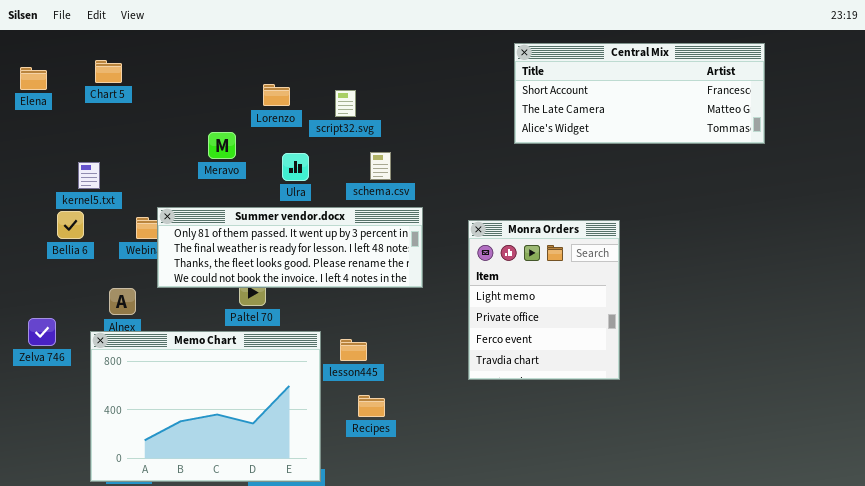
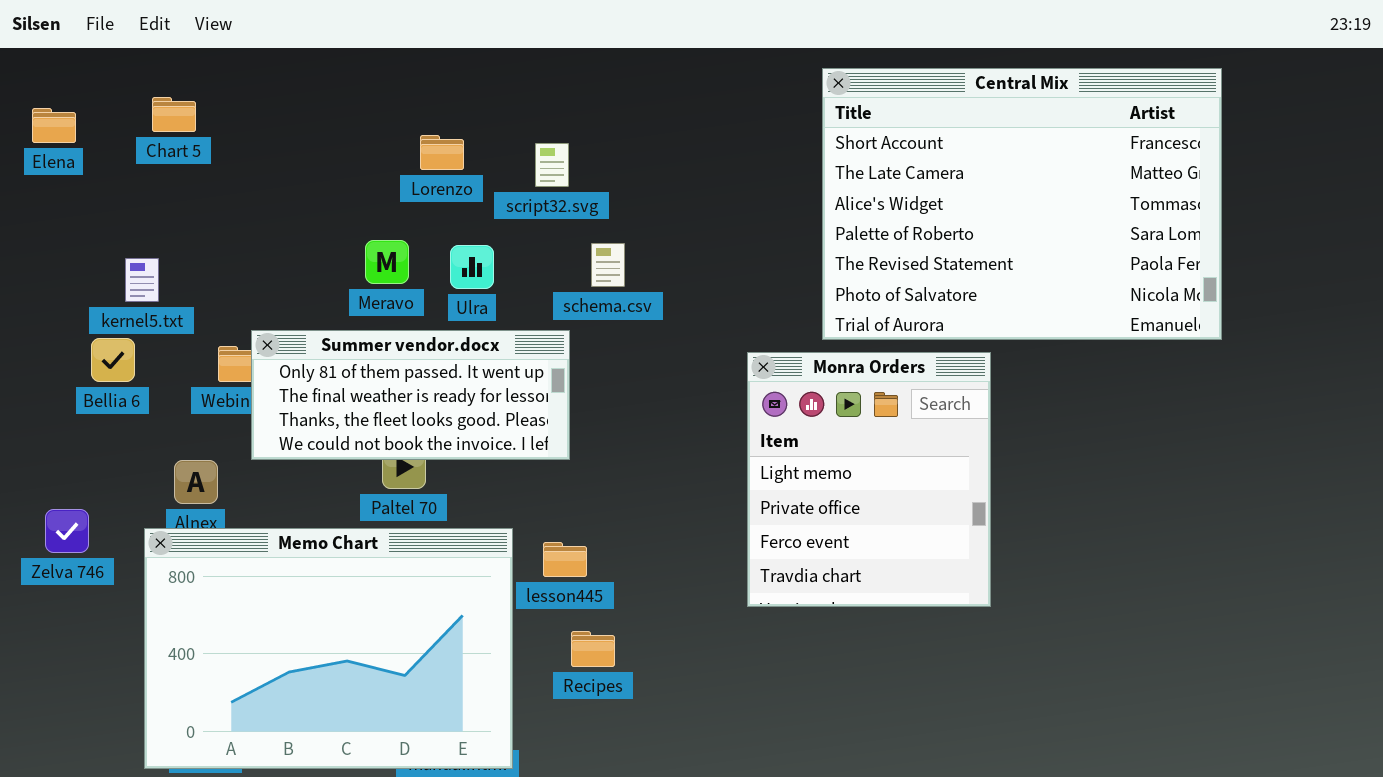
Central Mix: [514,43,765,144] -> [822,68,1222,340], resized
Meravo: [208,132,236,159] -> [365,240,409,284], moved
Summer vendor.docx: [157,207,423,288] -> [251,330,570,460], resized

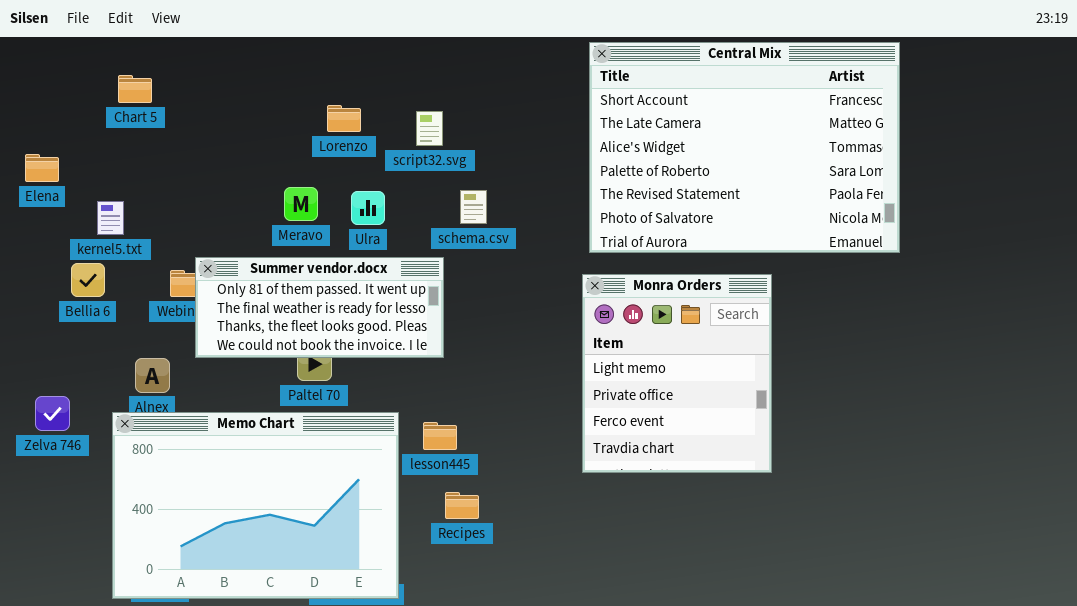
Central Mix: [822,68,1222,340] -> [589,42,900,253], moved
Elena: [32,108,76,143] -> [25,154,59,182], moved

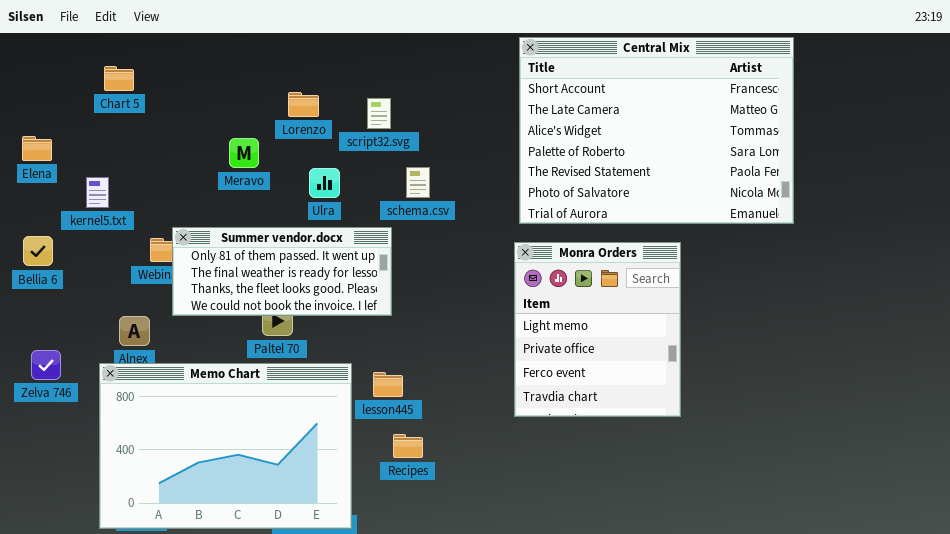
Meravo: [284,187,318,221] -> [229,138,259,168], moved
Bellia 6: [71,263,105,297] -> [23,236,53,266], moved

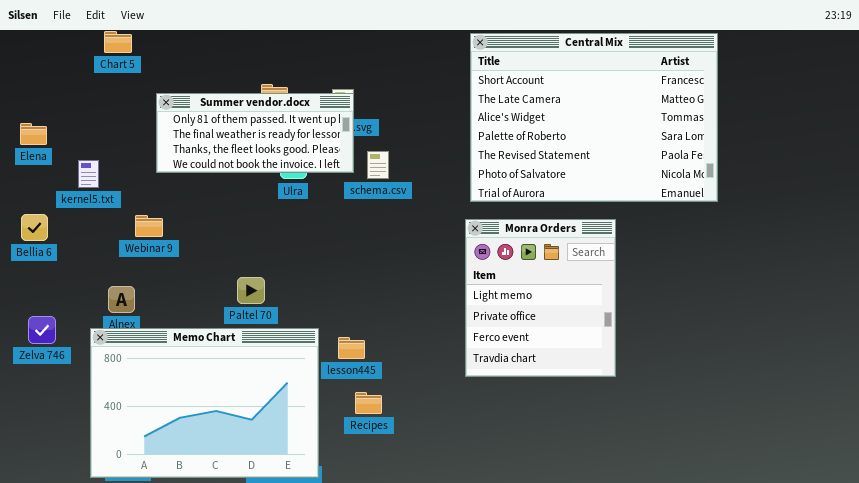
Chart 5: [104,66,134,91] -> [104,31,132,53], moved
Summer vendor.docx: [172,227,392,316] -> [156,93,354,173], moved

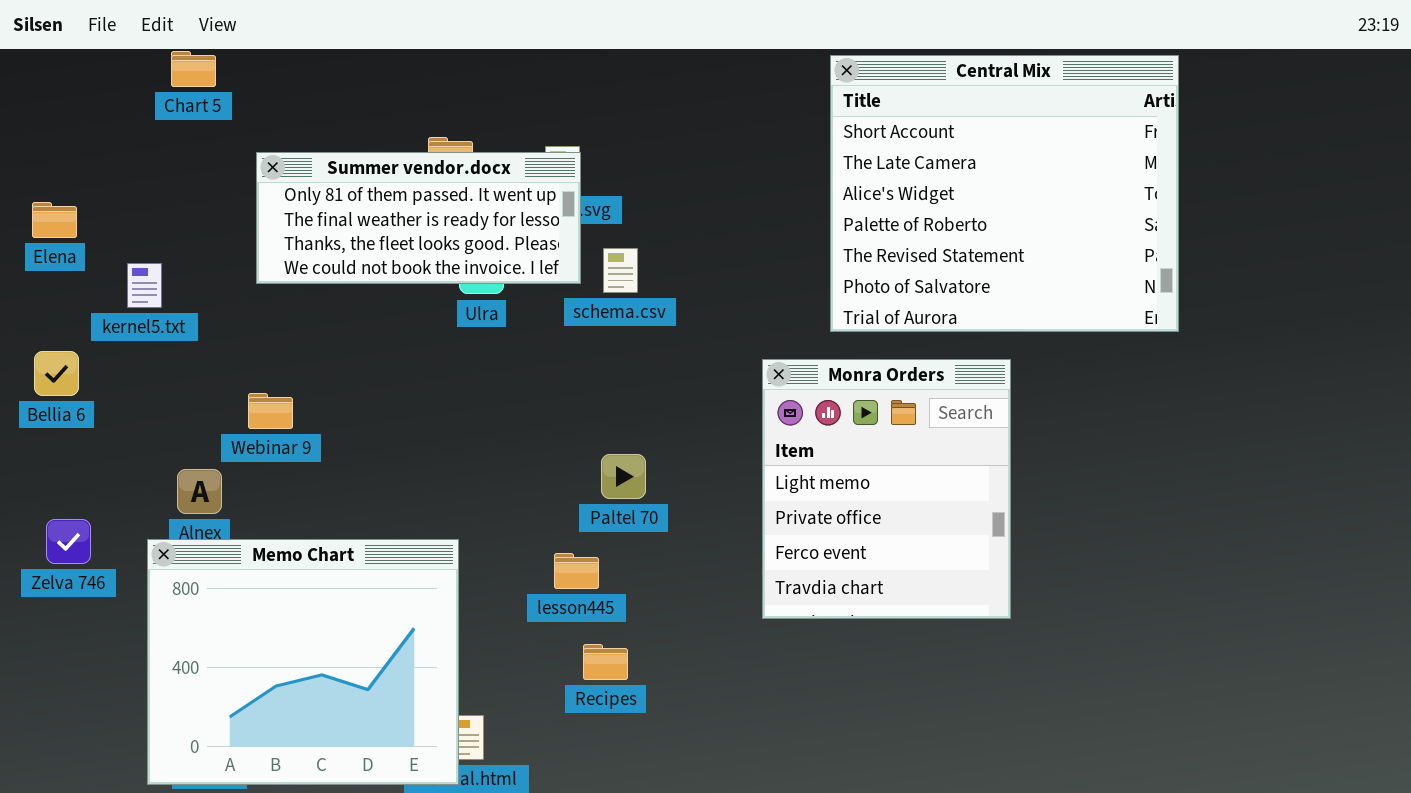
Central Mix: [470,33,718,202] -> [830,55,1179,332], resized
Webinar 9: [135,215,163,237] -> [248,393,293,429], moved
Paltel 70: [237,277,265,304] -> [601,454,646,499], moved
Memo Chart: [90,328,319,478] -> [147,539,459,785], resized

